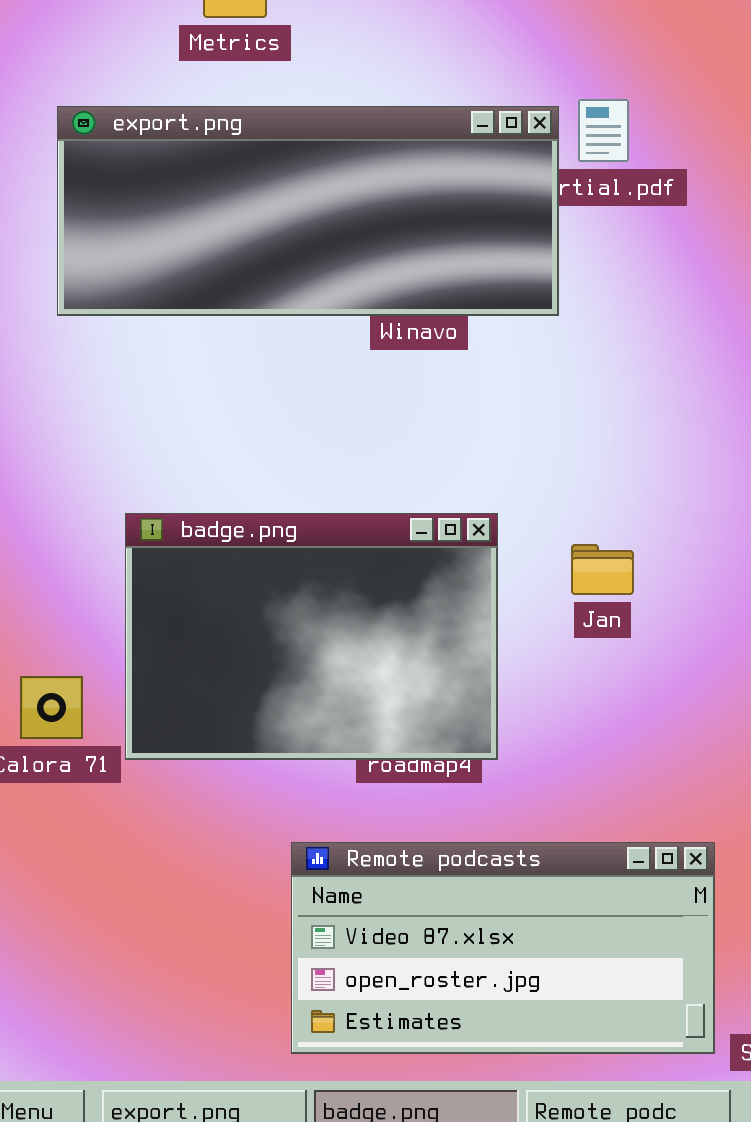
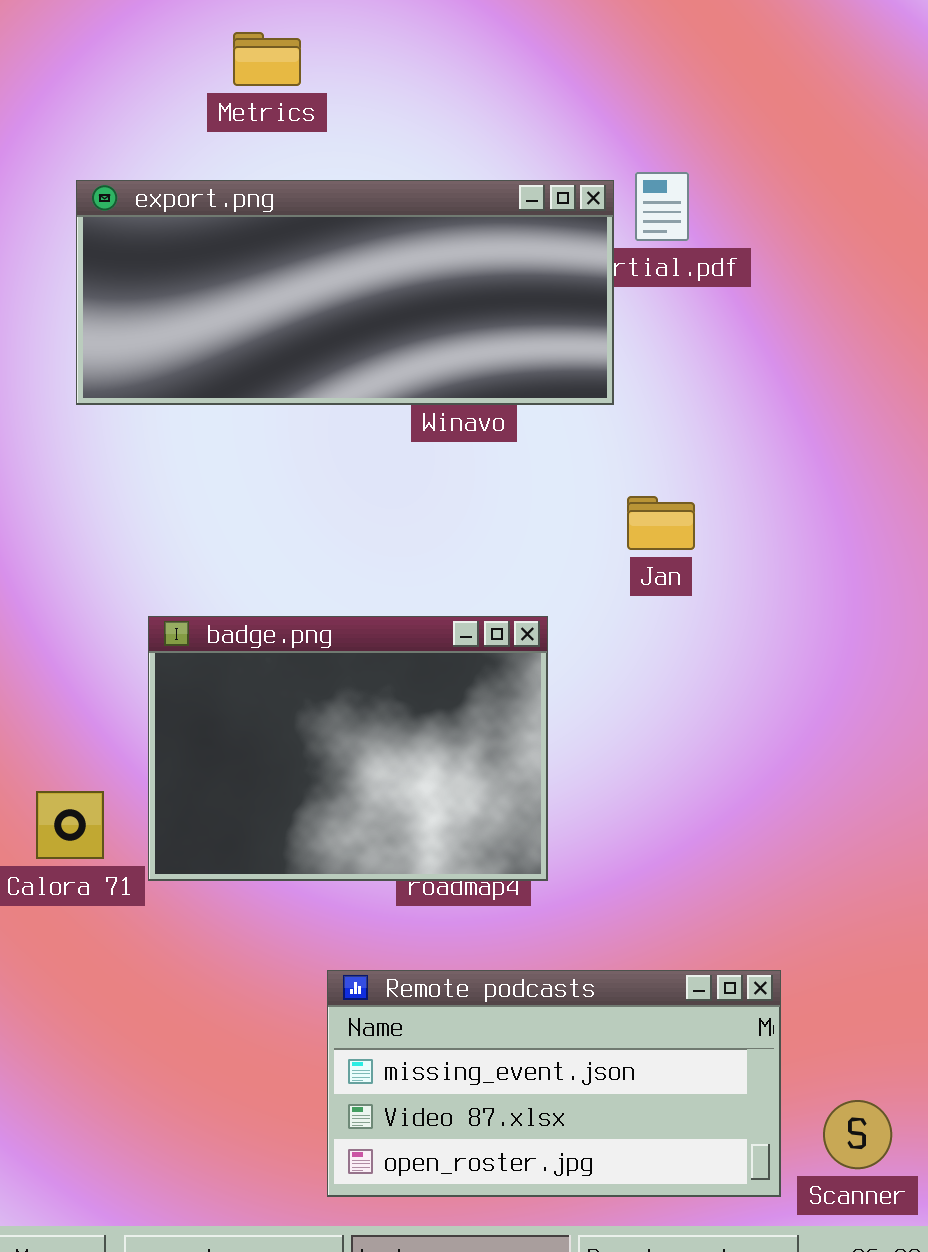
Jan: [571,544,634,595] -> [627,496,695,550], moved
Remote podcasts: [291,842,715,1054] -> [327,970,781,1197], scrolled up 1 row

